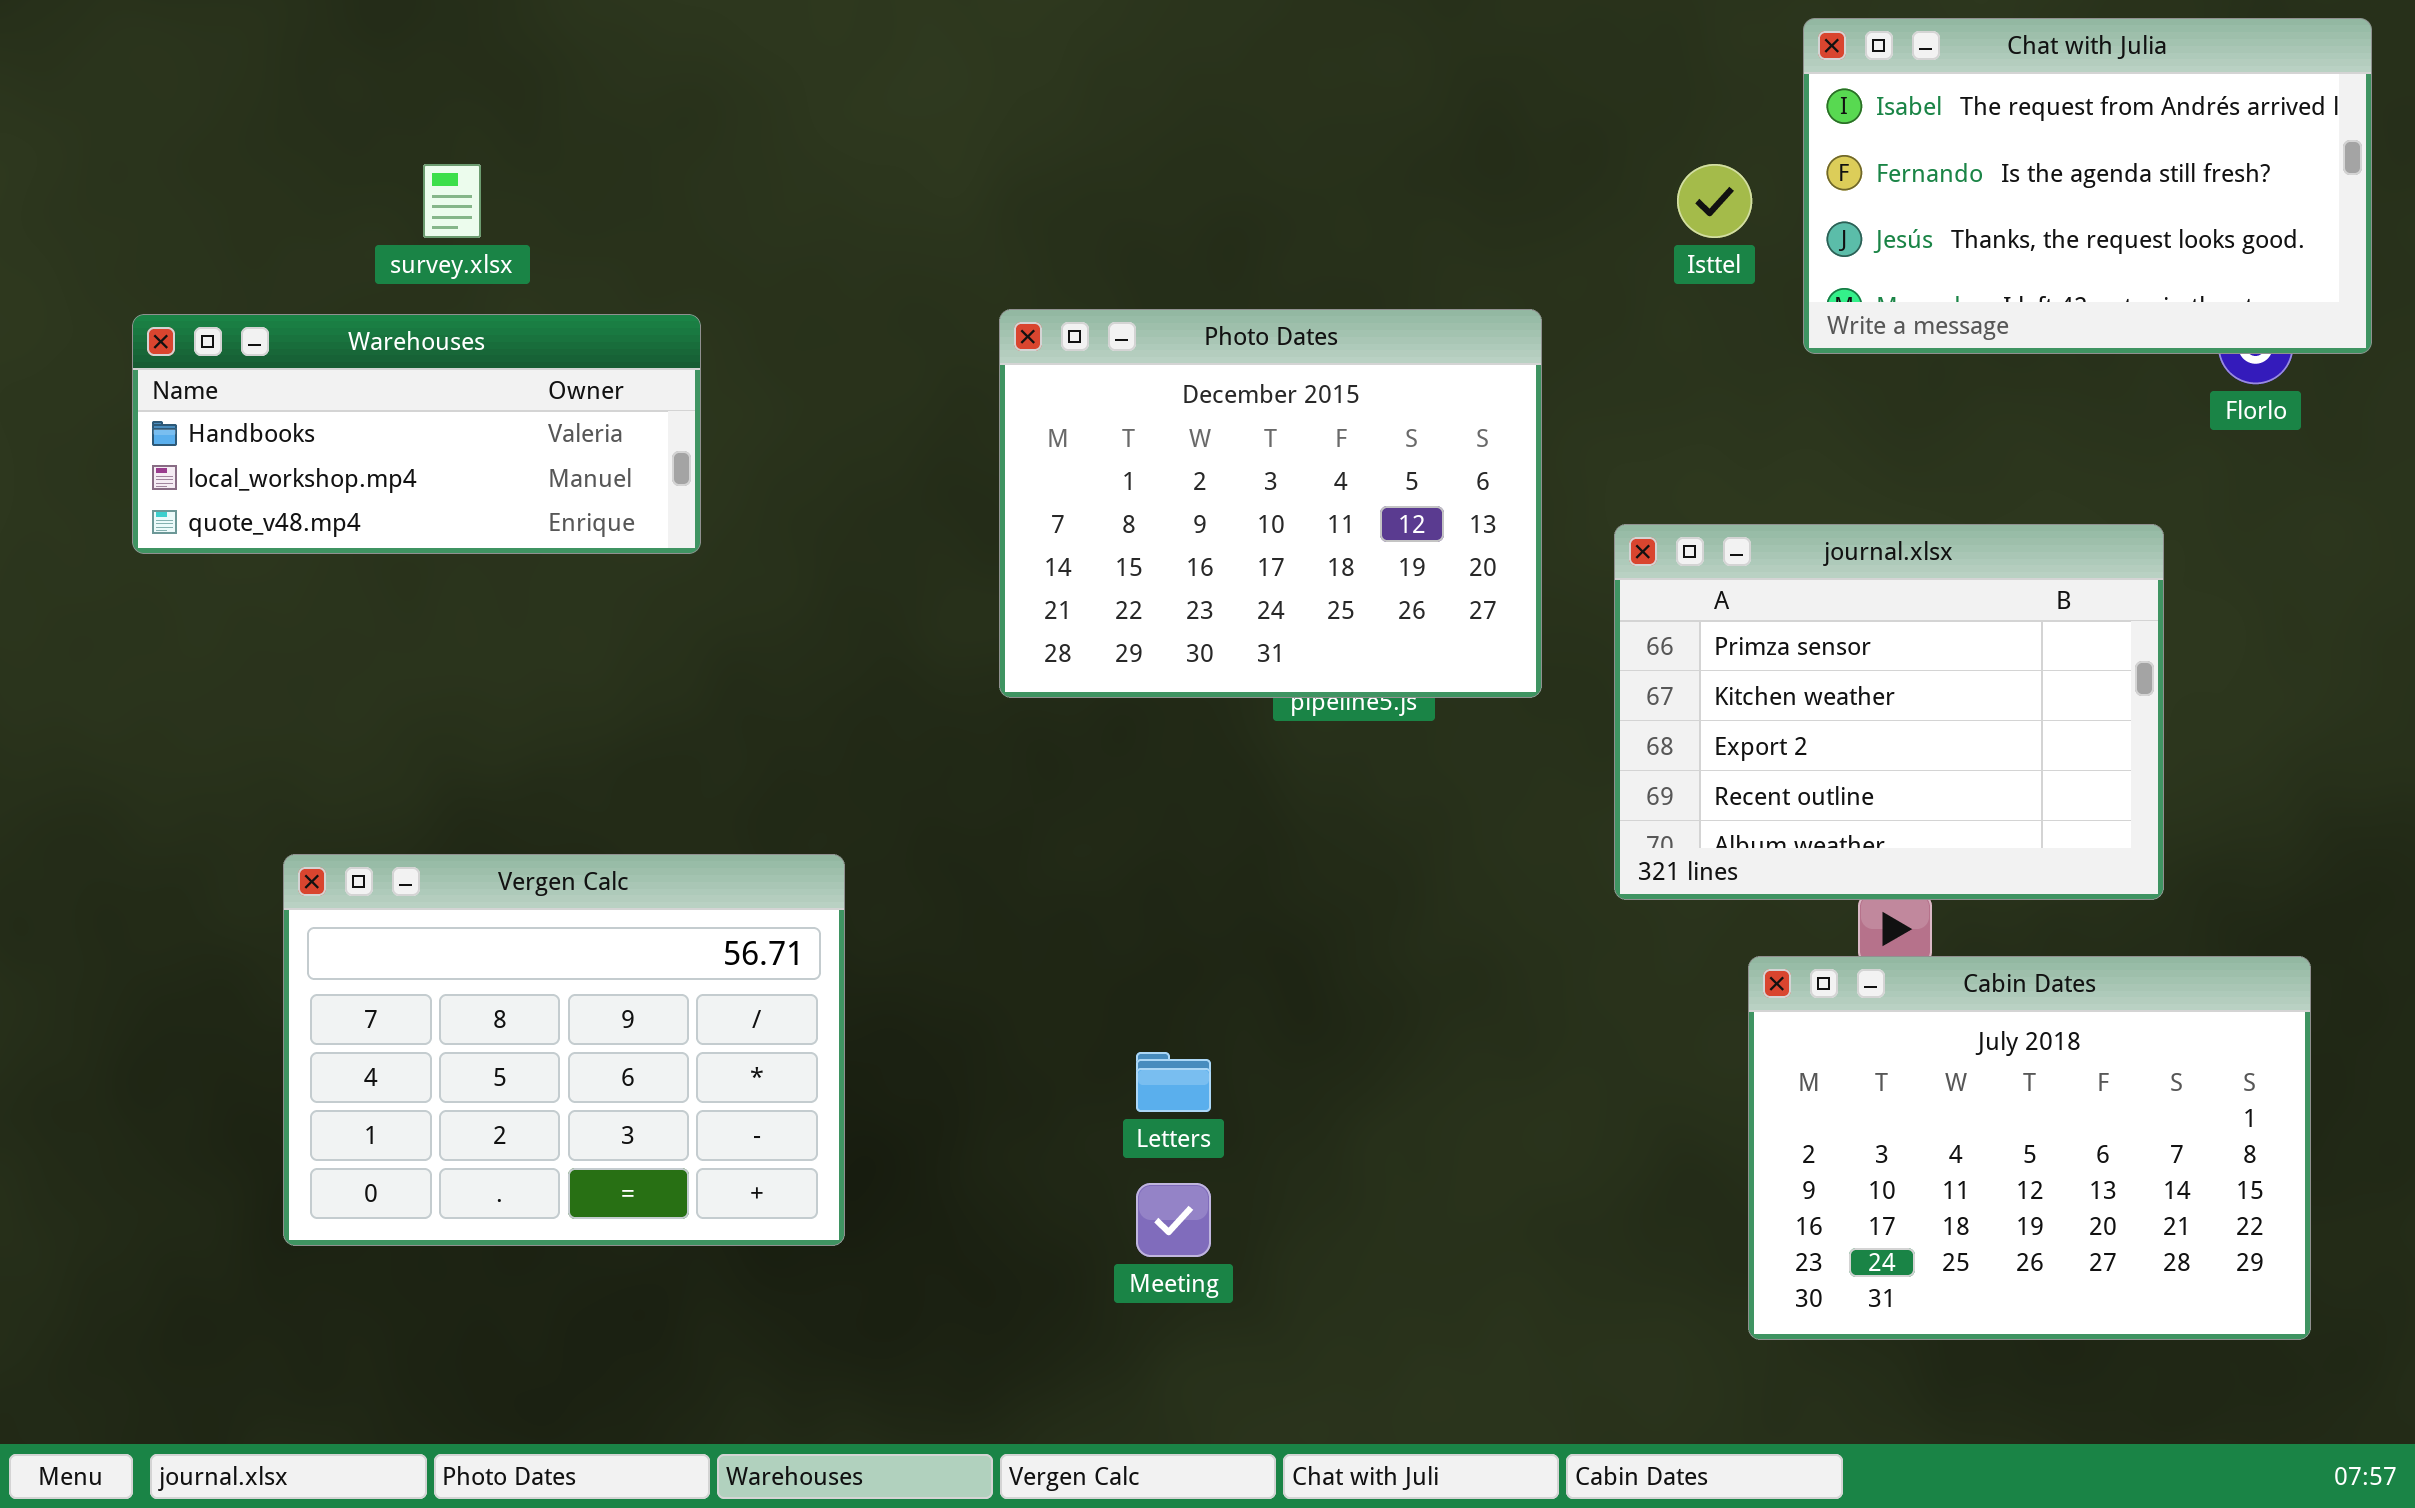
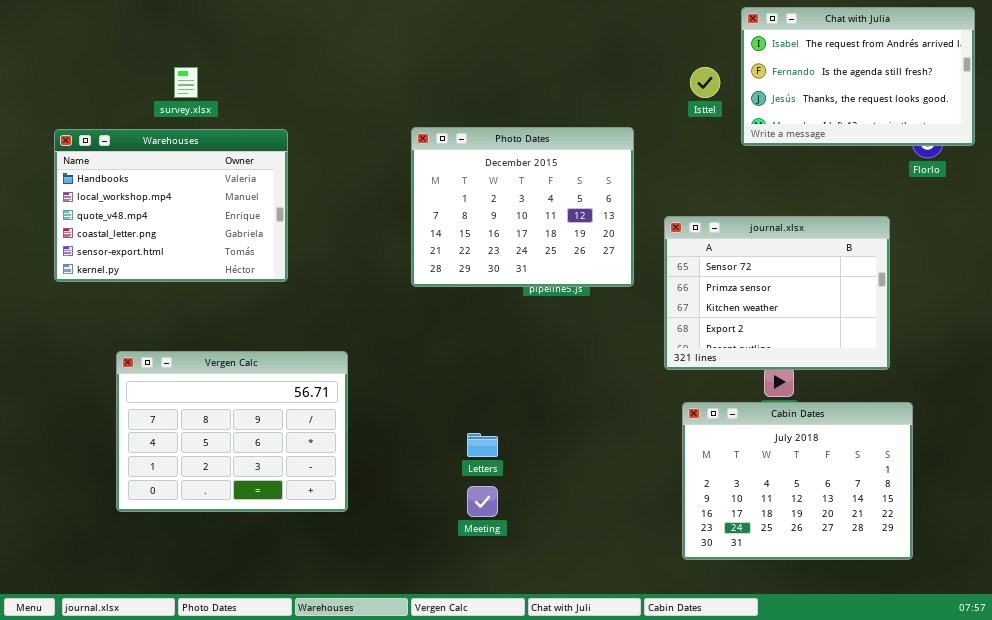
Warehouses: [132,314,701,554] -> [54,129,288,282], resized
journal.xlsx: [1614,524,2164,900] -> [664,216,890,370], scrolled up 1 row
Cabin Dates: [1748,956,2311,1340] -> [682,402,913,560], moved

